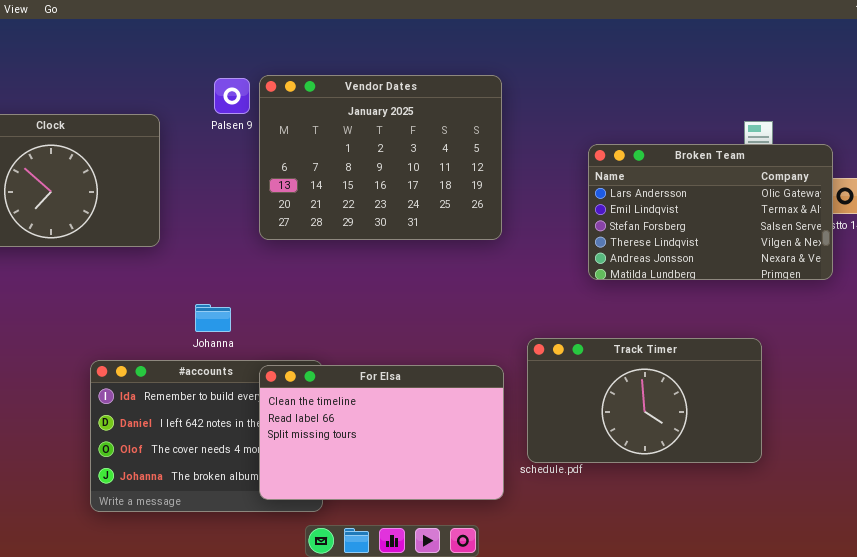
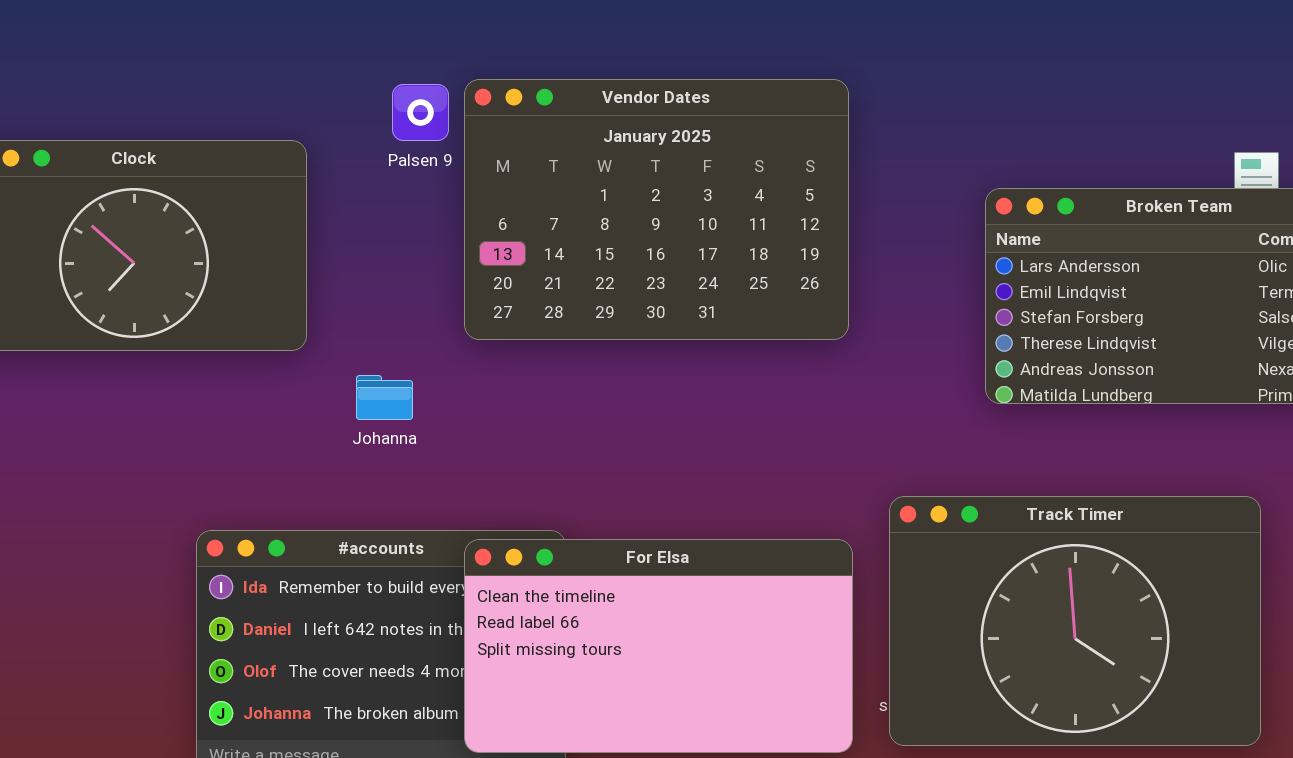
Johanna: [195,304,231,332] -> [356,375,413,420], moved
Track Timer: [527,338,762,463] -> [889,496,1261,746], resized

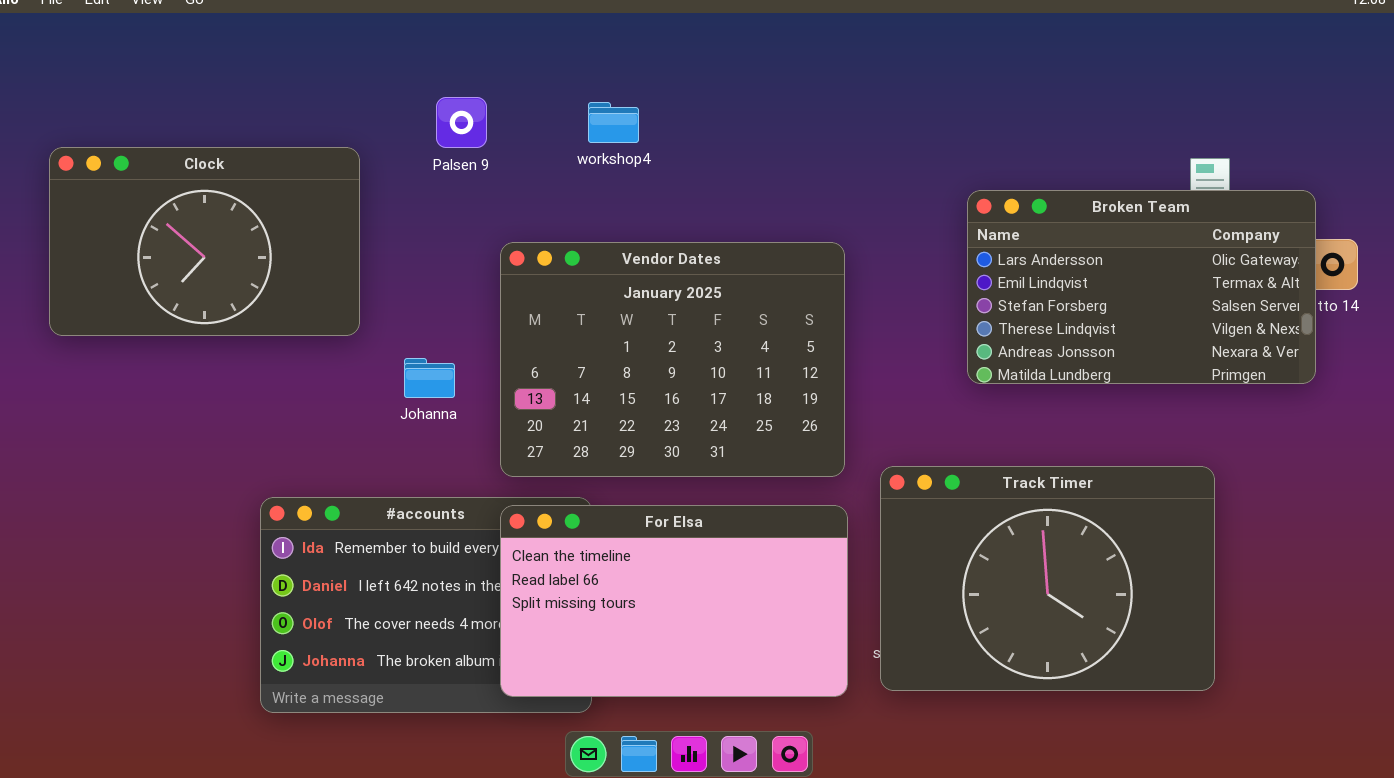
Vendor Dates: [464,79,849,340] -> [500,242,845,477], moved

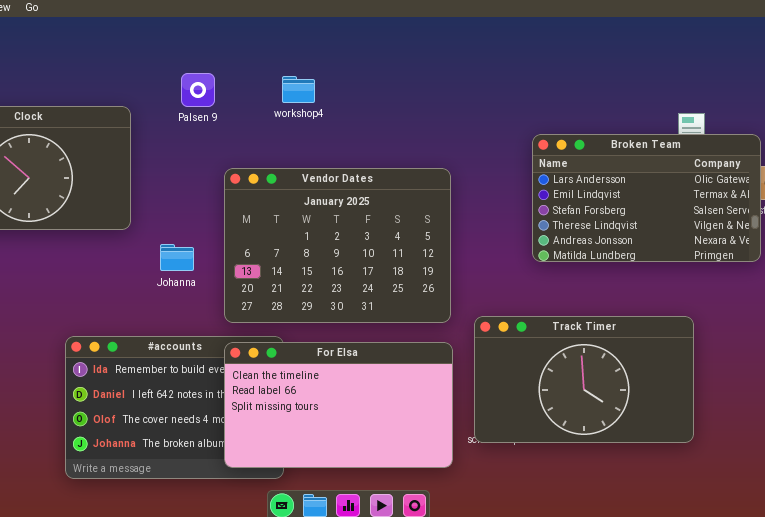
Track Timer: [880,466,1215,691] -> [474,316,694,443], resized

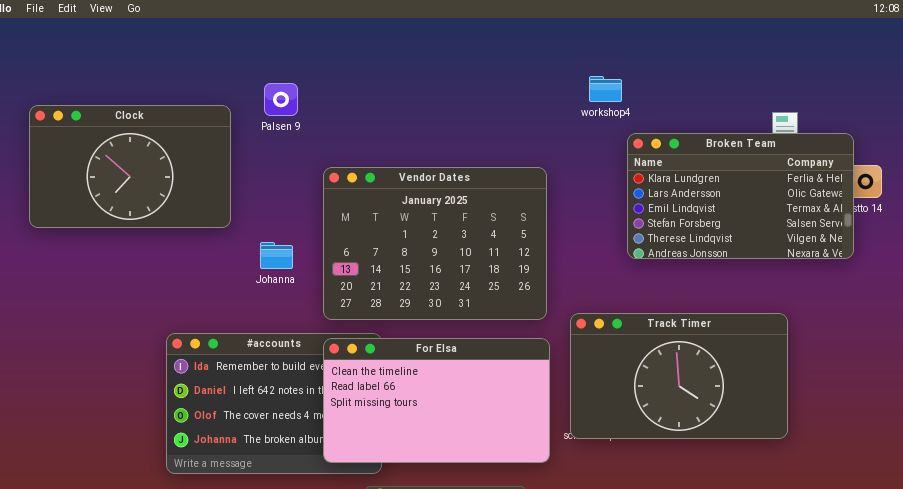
Palsen 9: [181,73,215,107] -> [264,83,298,116], moved
workshop4: [282,76,315,103] -> [589,76,622,102], moved
Broken Team: [532,134,761,262] -> [627,133,854,259], scrolled up 1 row

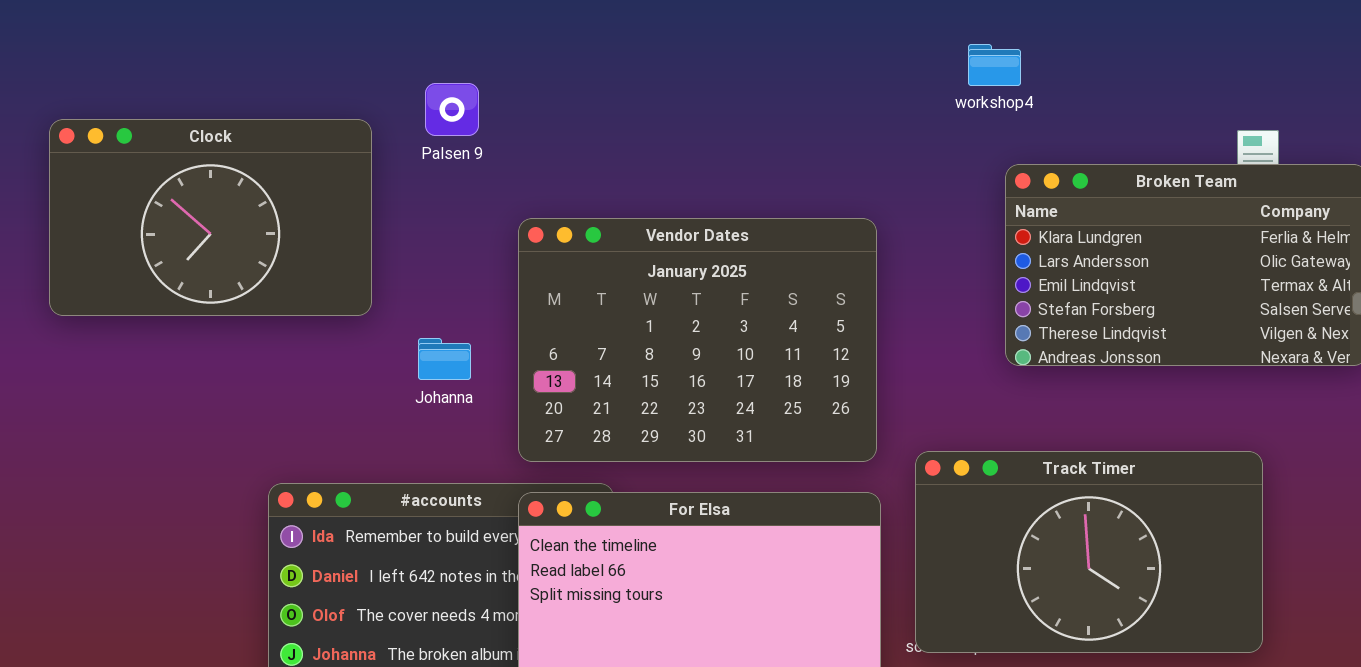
workshop4: [589,76,622,102] -> [968,44,1021,86], moved

